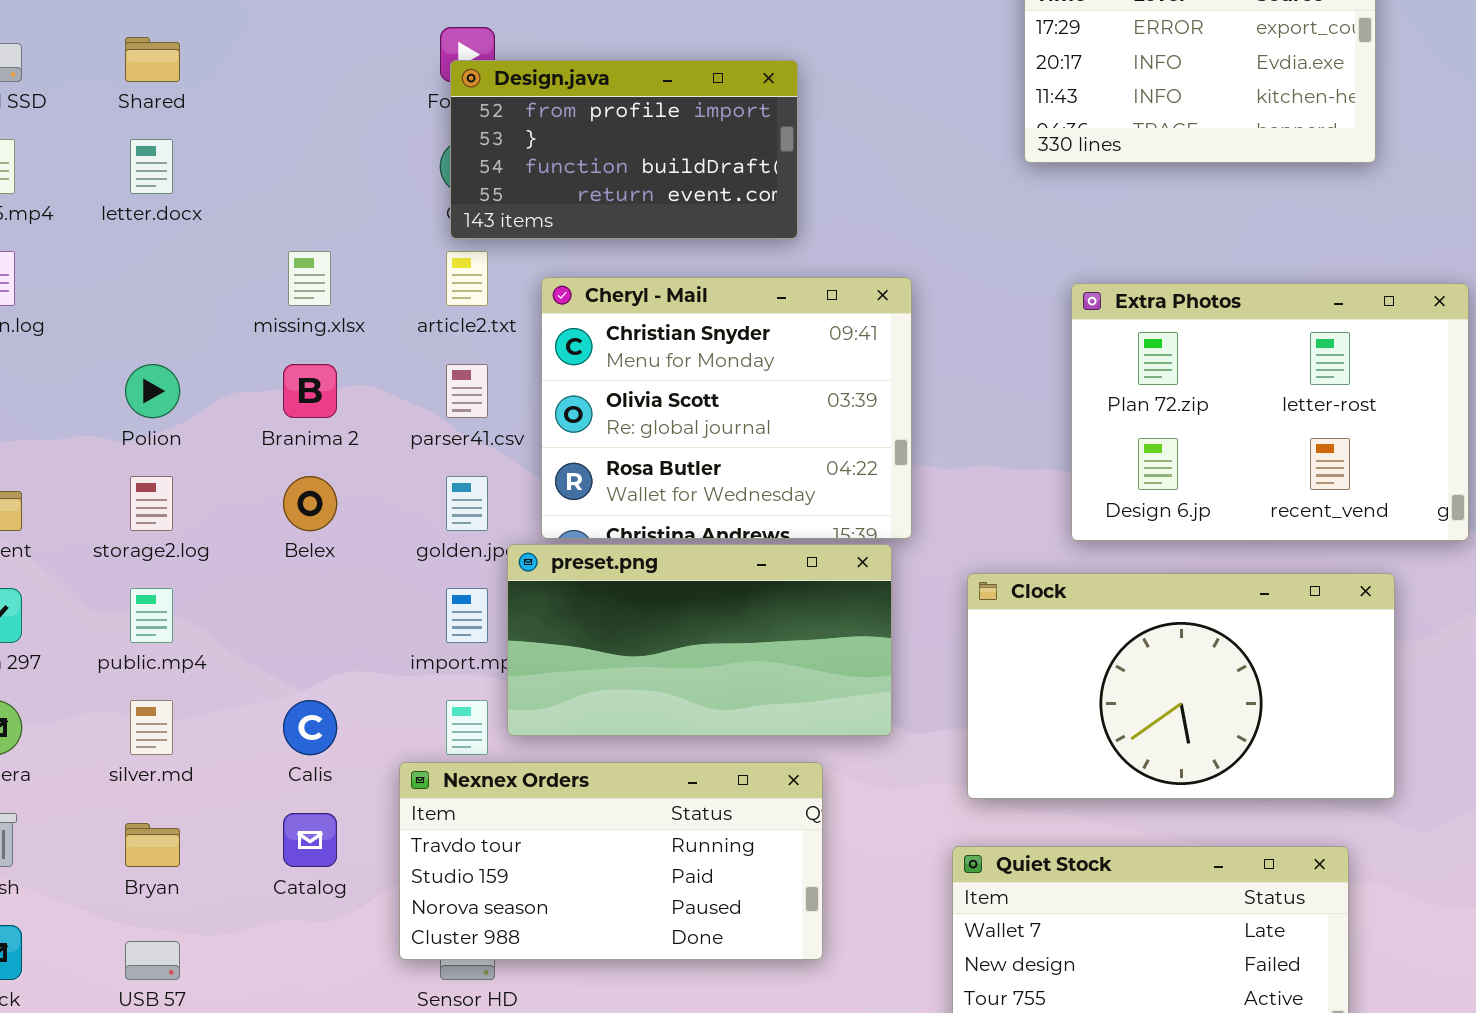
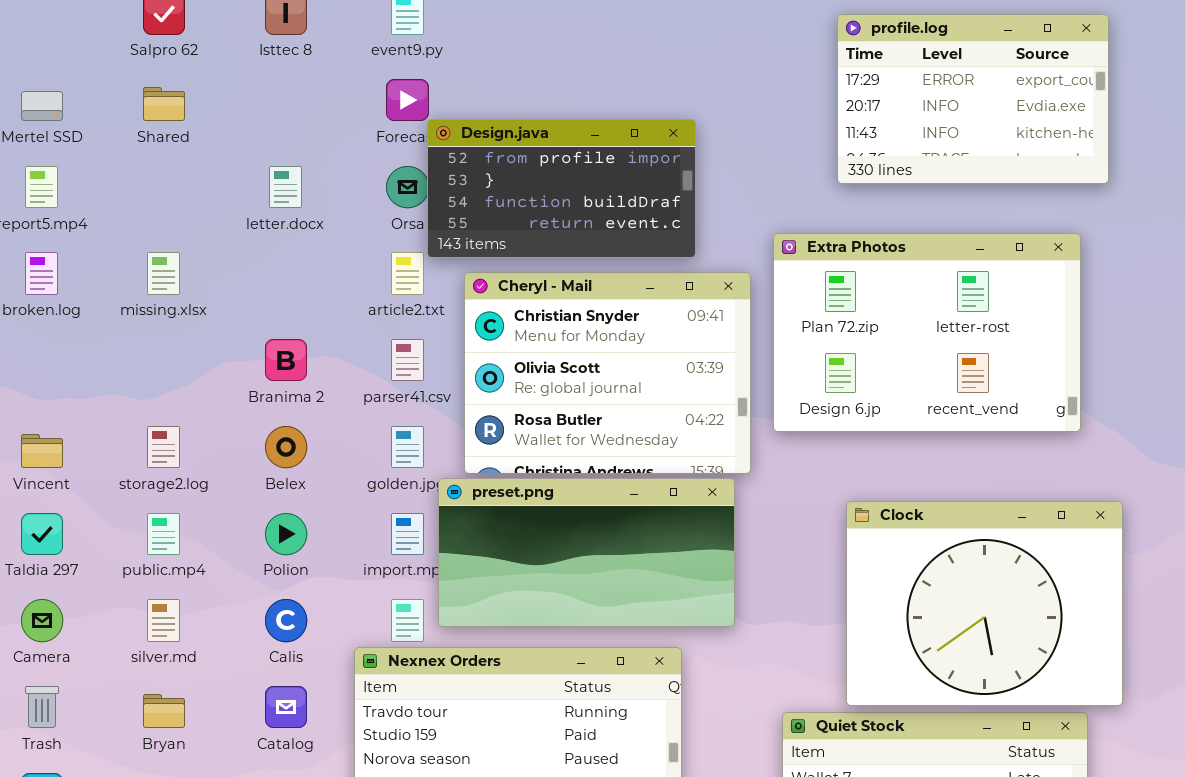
Design.java: [450,60,798,239] -> [427,119,696,258], moved
letter.docx: [130,139,173,194] -> [269,166,302,208], moved
missing.xlsx: [288,251,331,306] -> [147,252,180,295], moved
Extra Photos: [1071,283,1469,541] -> [773,233,1081,432], moved
Polion: [125,364,180,418] -> [265,513,307,555], moved
Clock: [967,573,1395,799] -> [846,501,1123,706], resized

